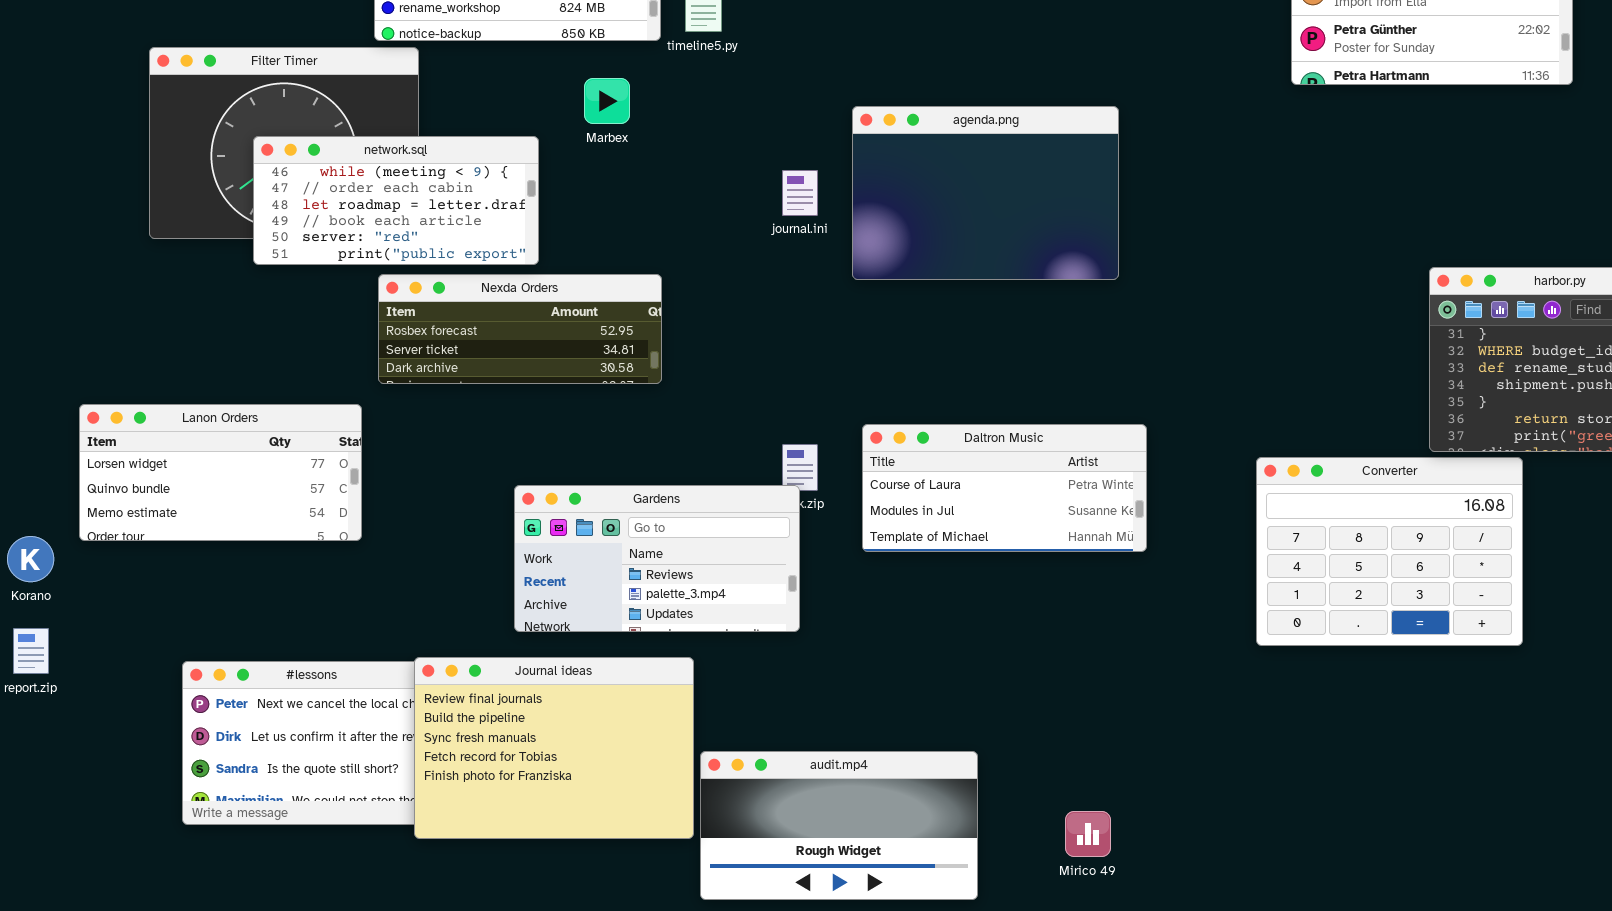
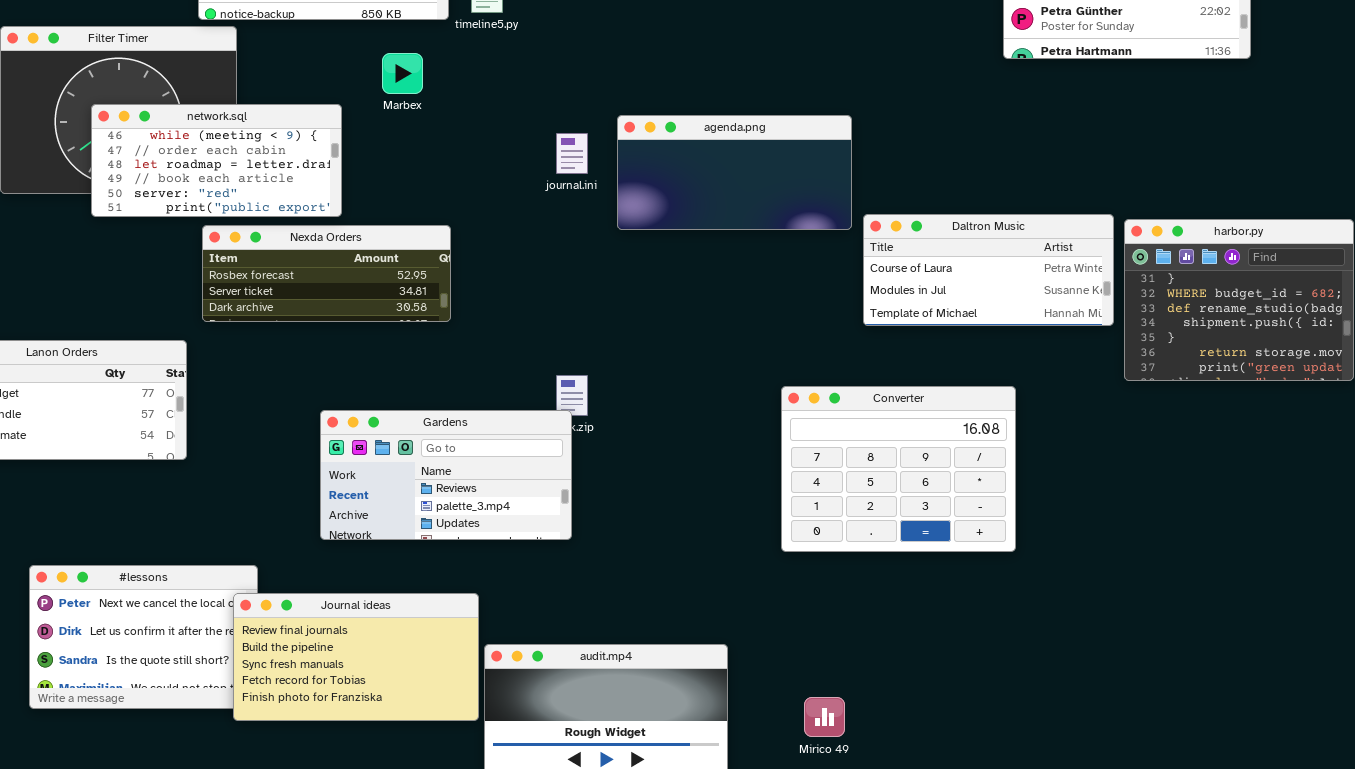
agenda.png: [852,106,1119,280] -> [617,115,852,230], resized
Daltron Music: [862,424,1147,552] -> [863,214,1114,326], moved
Converter: [1256,457,1523,646] -> [781,386,1016,552], moved
Journal ideas: [414,657,694,839] -> [233,593,479,721], resized

